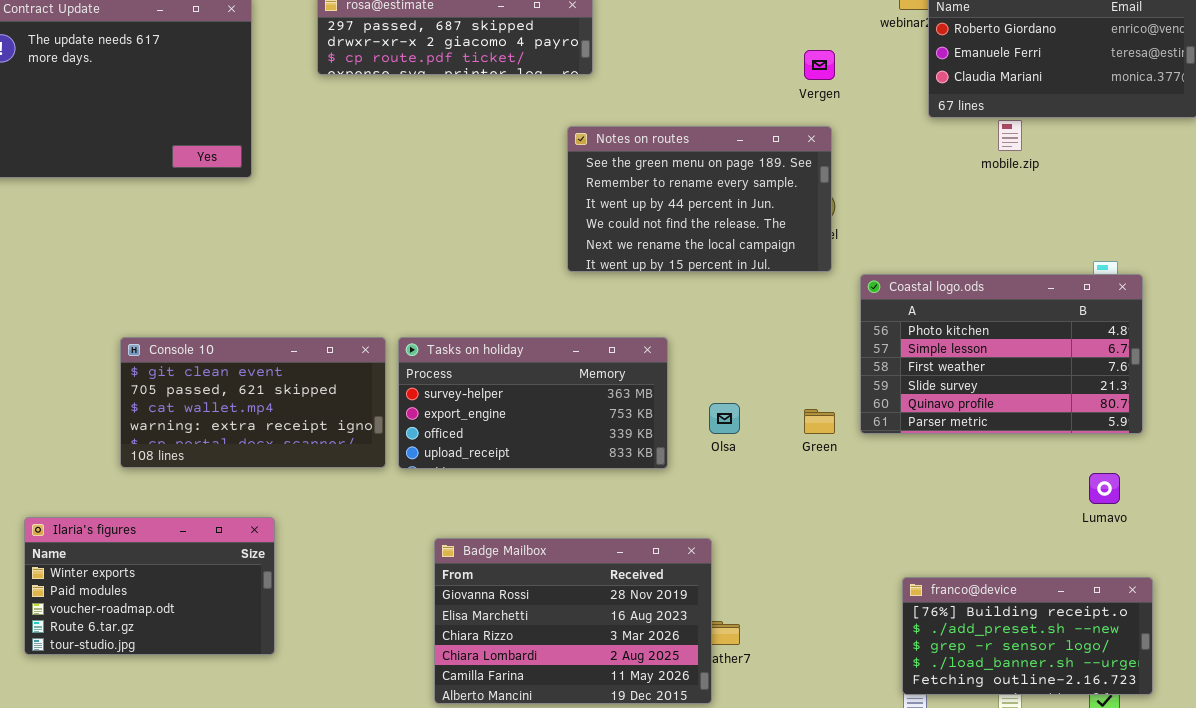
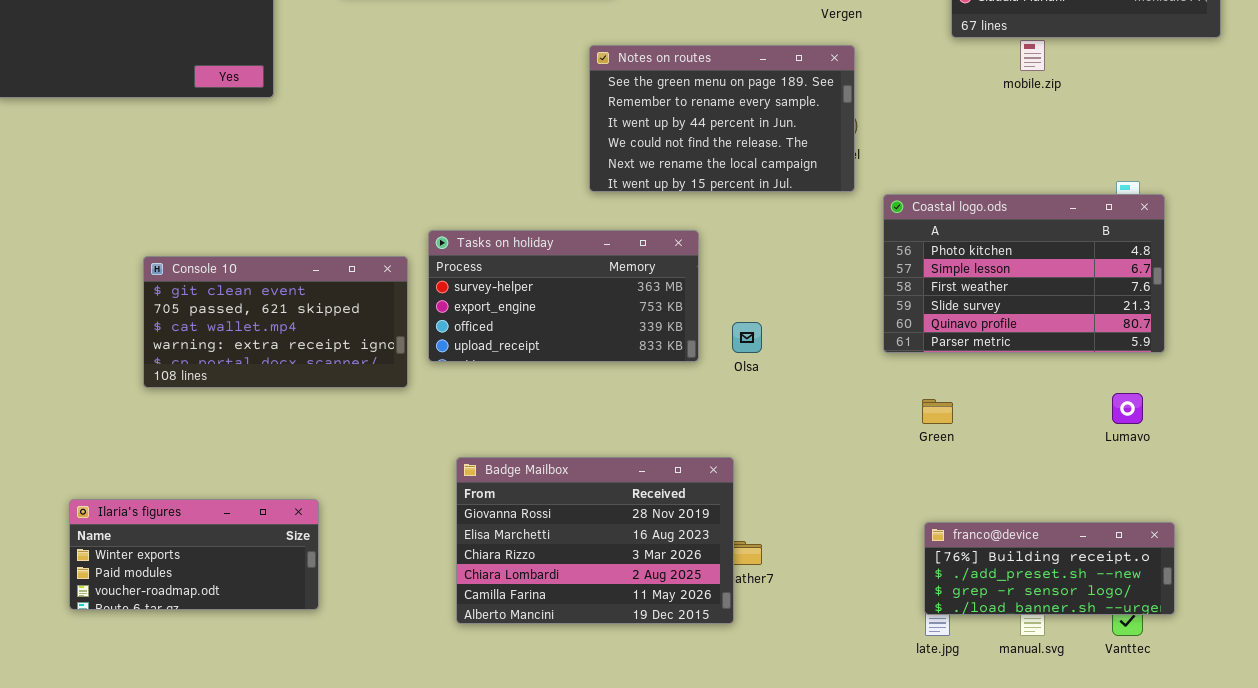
Tasks on holiday: [398,337,668,469] -> [428,230,699,362], moved
Green: [804,409,835,434] -> [922,399,953,424], moved
Ilaria's figures: [24,517,275,655] -> [69,499,319,610], moved, resized
franco@device: [902,577,1153,695] -> [924,522,1175,615], resized

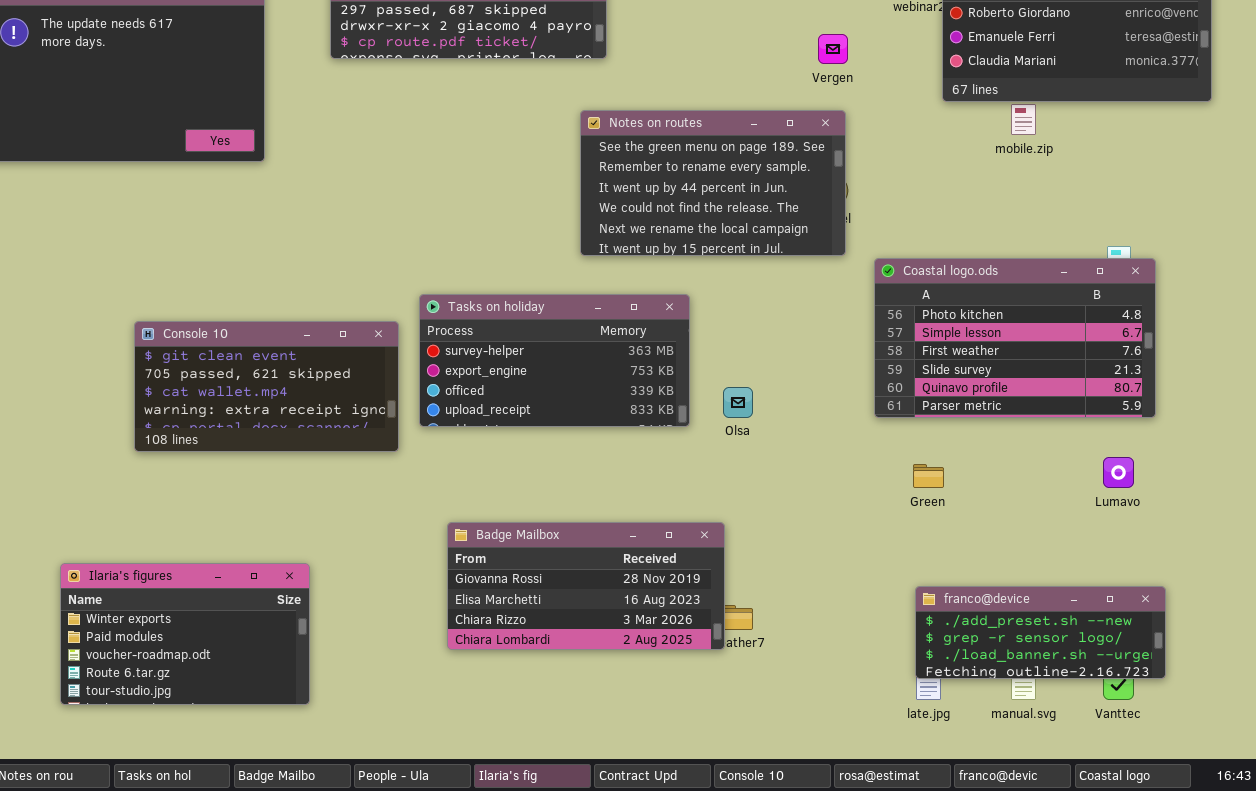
Badge Mailbox: [456,457,734,624] -> [447,522,725,650], resized
Ilaria's figures: [69,499,319,610] -> [60,563,310,705], resized
franco@device: [924,522,1175,615] -> [915,586,1166,679], scrolled down 1 row

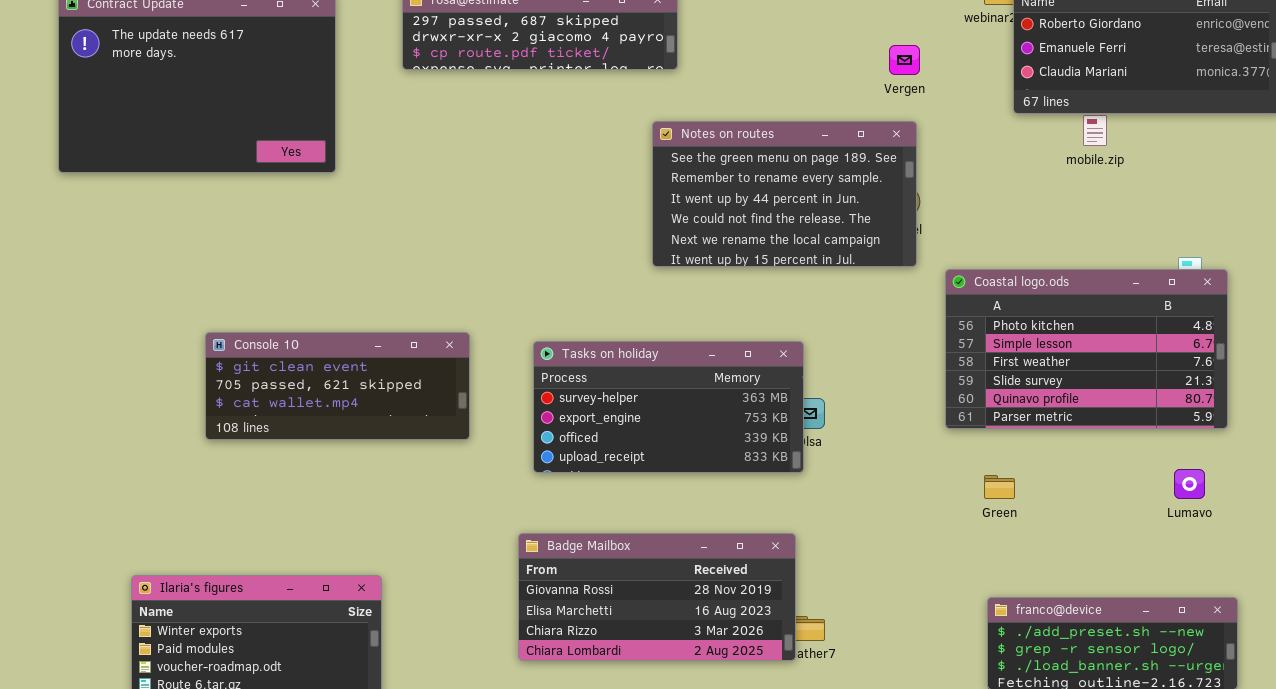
Tasks on holiday: [419,294,690,427] -> [533,341,804,473], moved
Console 10: [134,321,399,452] -> [205,332,470,440], resized

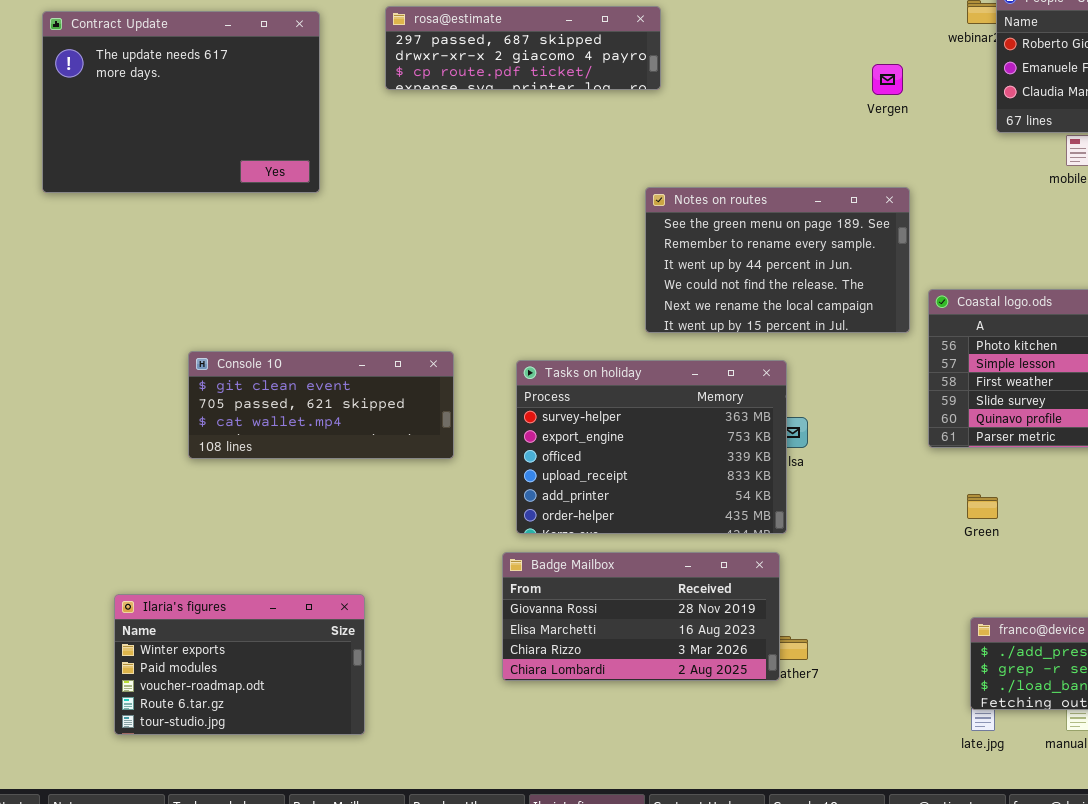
Notes on routes: [652,121,917,267] -> [645,187,910,333], moved
Tasks on holiday: [533,341,804,473] -> [516,360,787,534], resized

